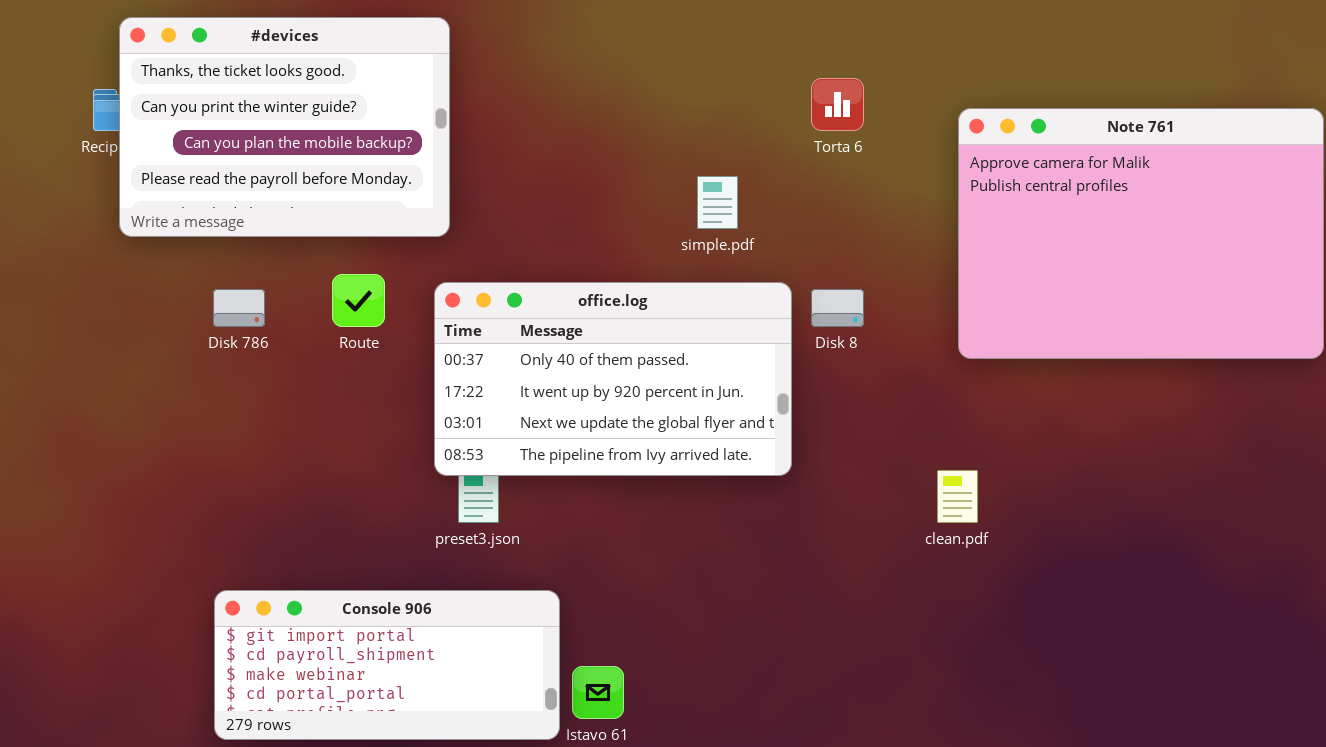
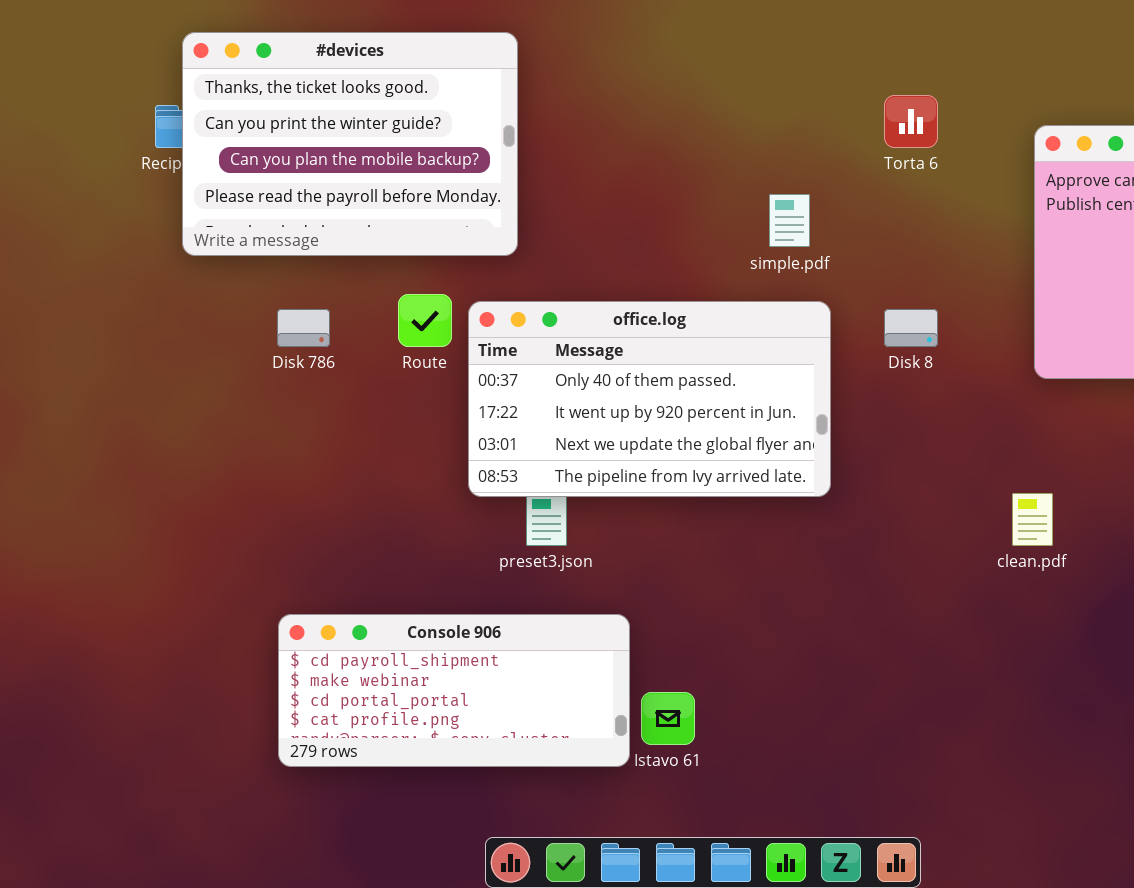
office.log: [434,282,792,476] -> [468,301,831,497], moved
Console 906: [214,590,560,740] -> [278,614,630,767], scrolled down 1 row

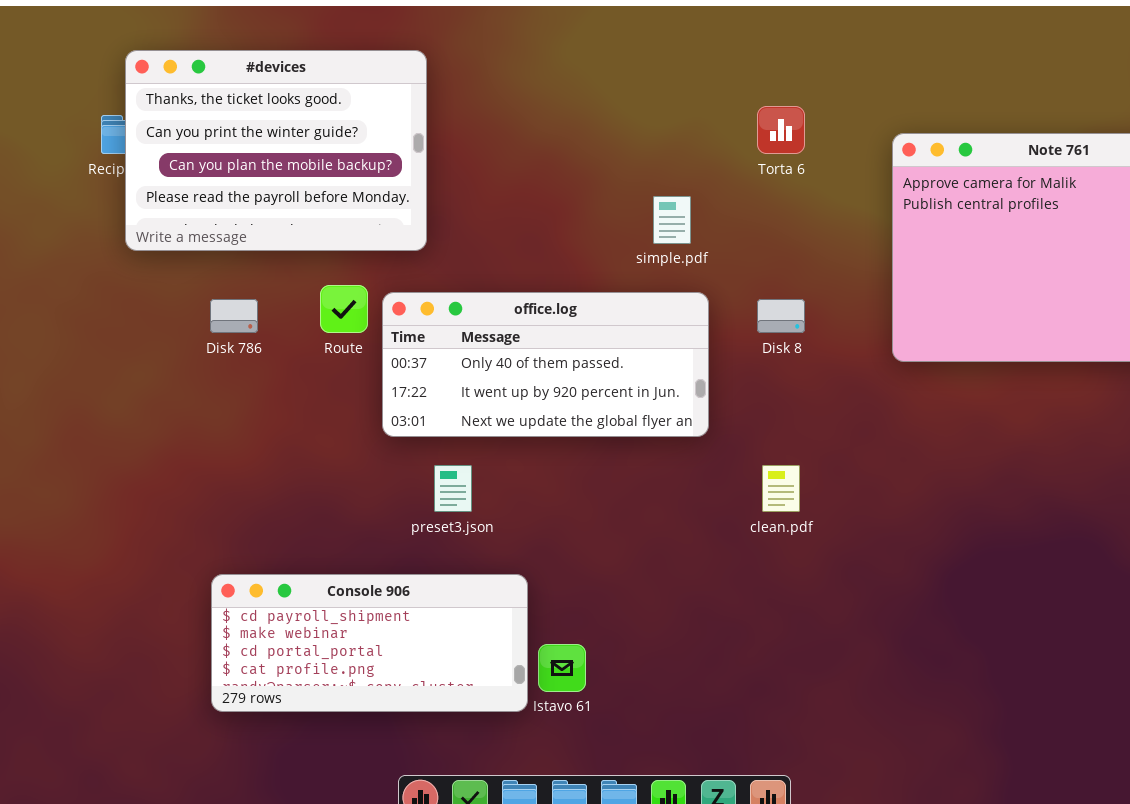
office.log: [468,301,831,497] -> [382,292,709,437], resized
clean.pdf: [1012,493,1053,546] -> [762,465,800,512], moved

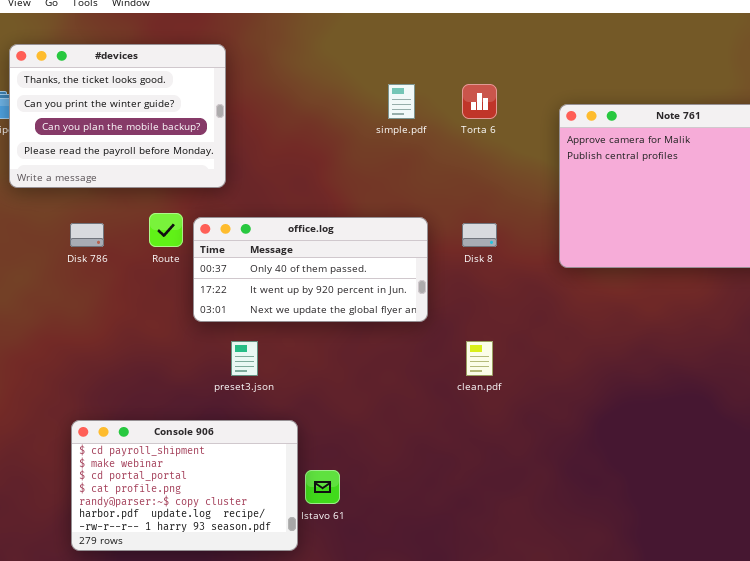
simple.pdf: [653,196,691,244] -> [388,84,415,119], moved
Console 906: [211,574,528,712] -> [71,420,298,551], resized

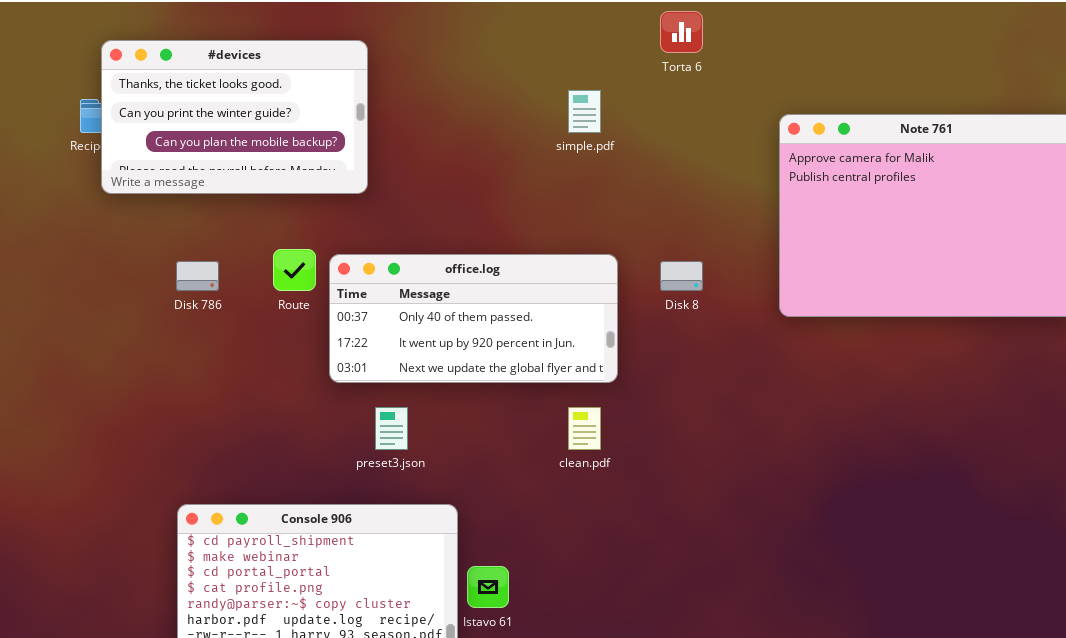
#devices: [9,44,226,188] -> [101,40,368,194], resized
Torta 6: [462,84,497,119] -> [660,11,703,53], moved
clean.pdf: [466,341,493,376] -> [568,407,601,450], moved

